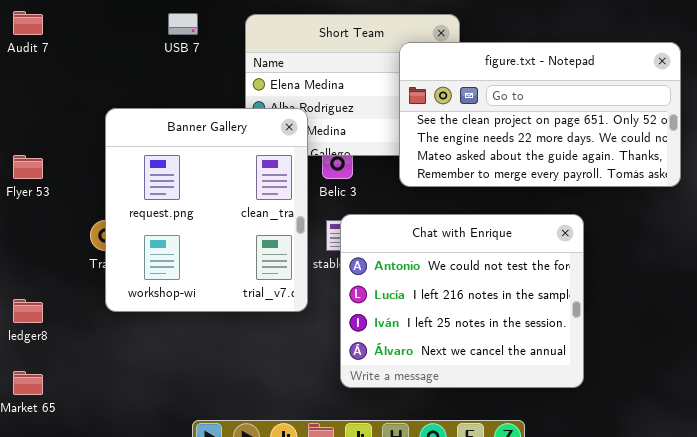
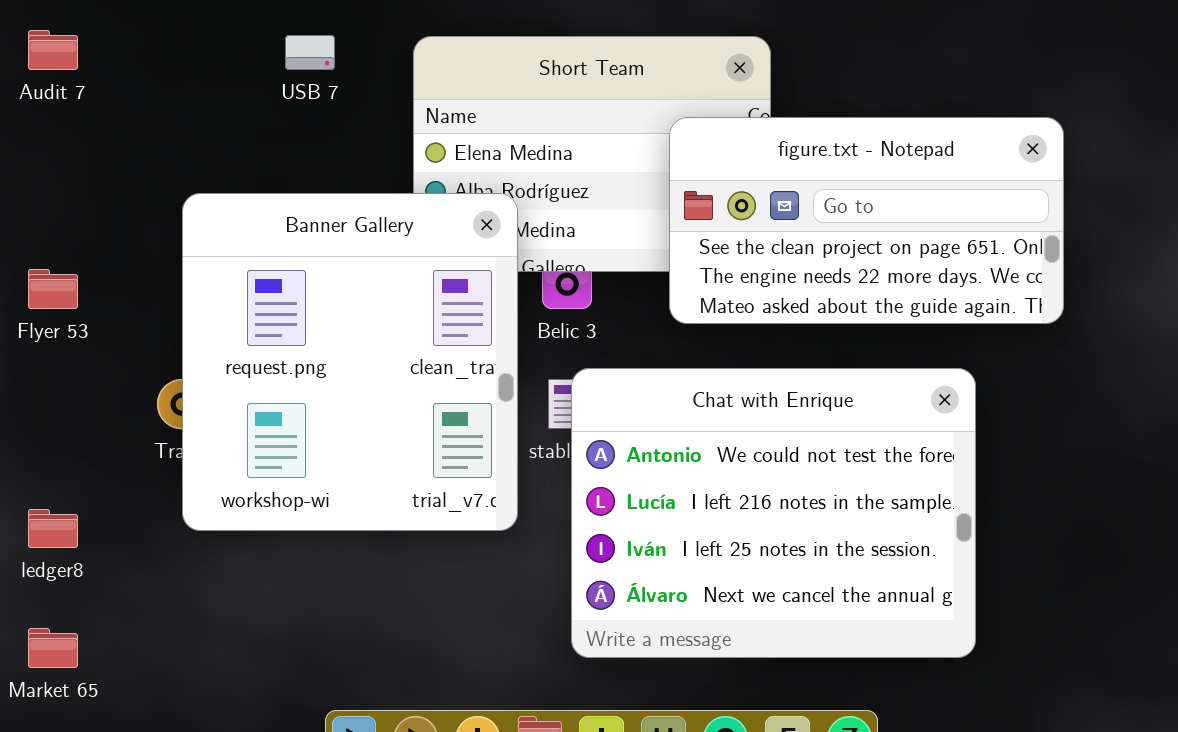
figure.txt - Notepad: [399,42,681,187] -> [669,117,1064,324], resized

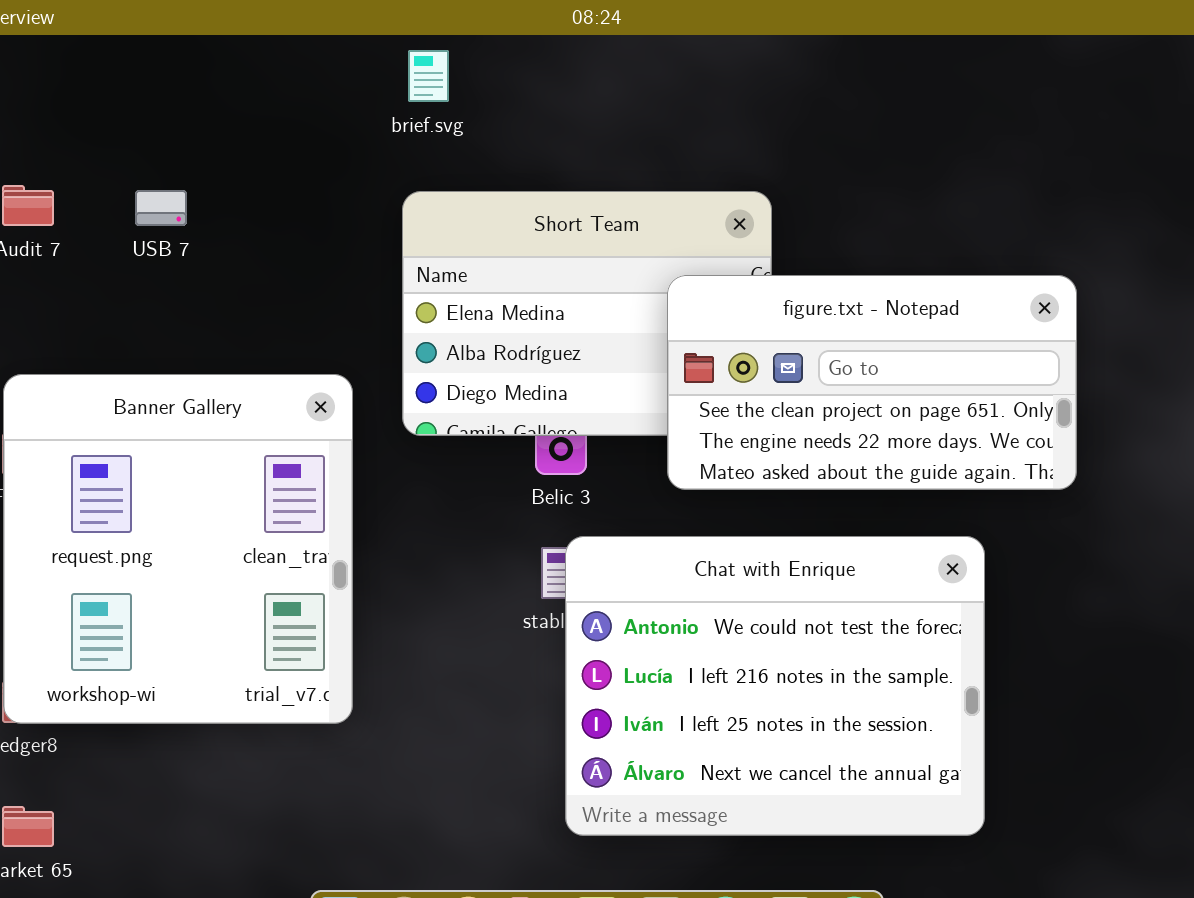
USB 7: [285,35,335,70] -> [135,190,187,226], moved
Banner Gallery: [182,193,518,531] -> [3,374,353,724], moved

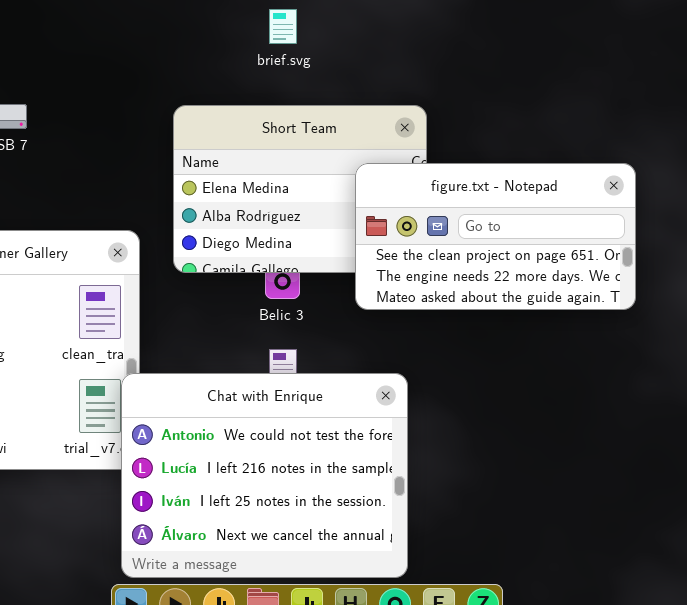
brief.svg: [408,50,449,102] -> [269,9,297,44], moved
Chat with Enrique: [565,536,985,836] -> [121,373,408,578], moved

